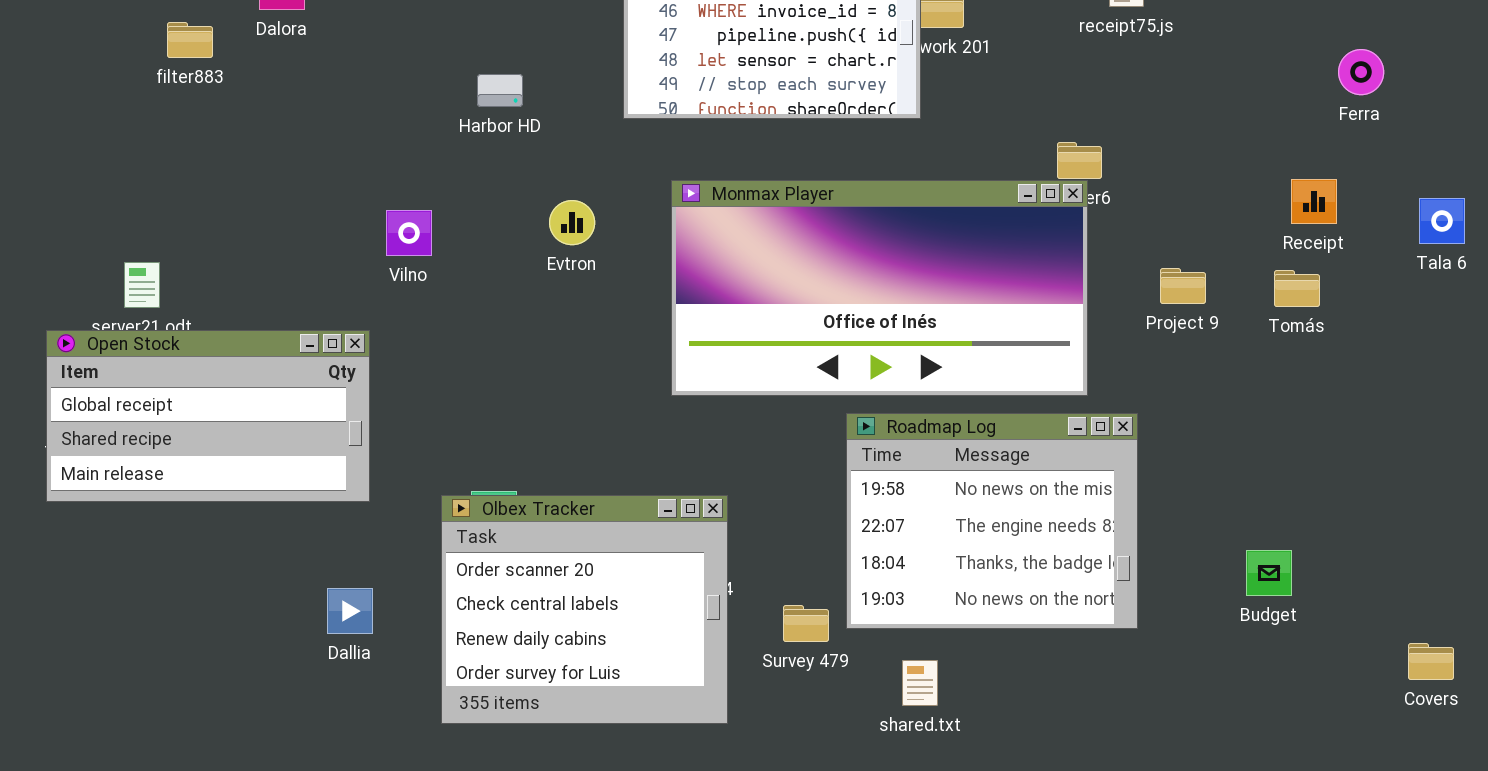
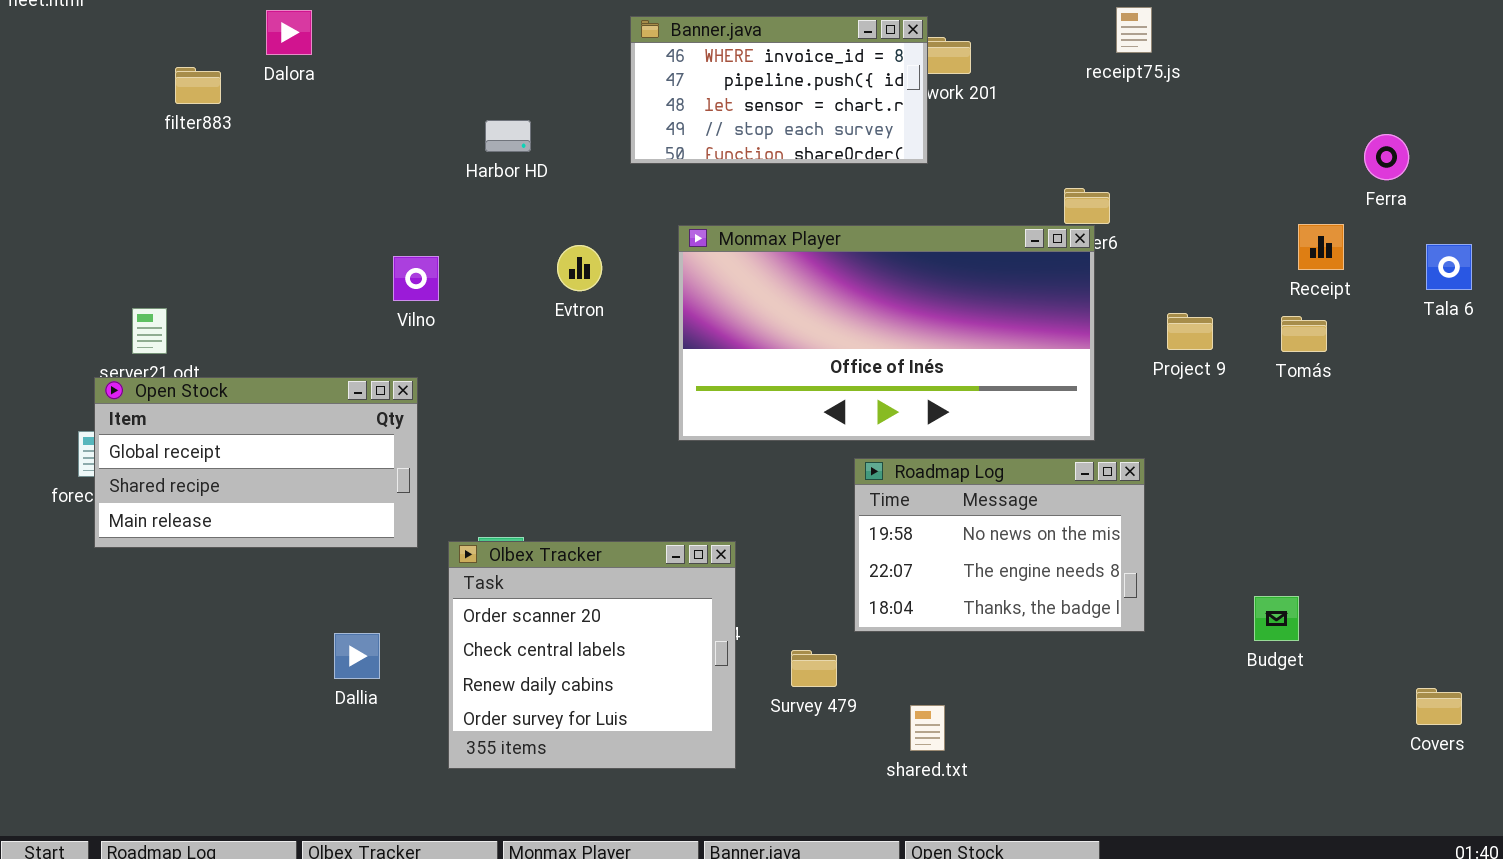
Ferra: [1338,49,1384,95] -> [1364,134,1409,180], moved
Open Stock: [46,330,370,502] -> [94,377,418,548], moved
Roadmap Log: [846,413,1138,629] -> [854,458,1145,632], resized

